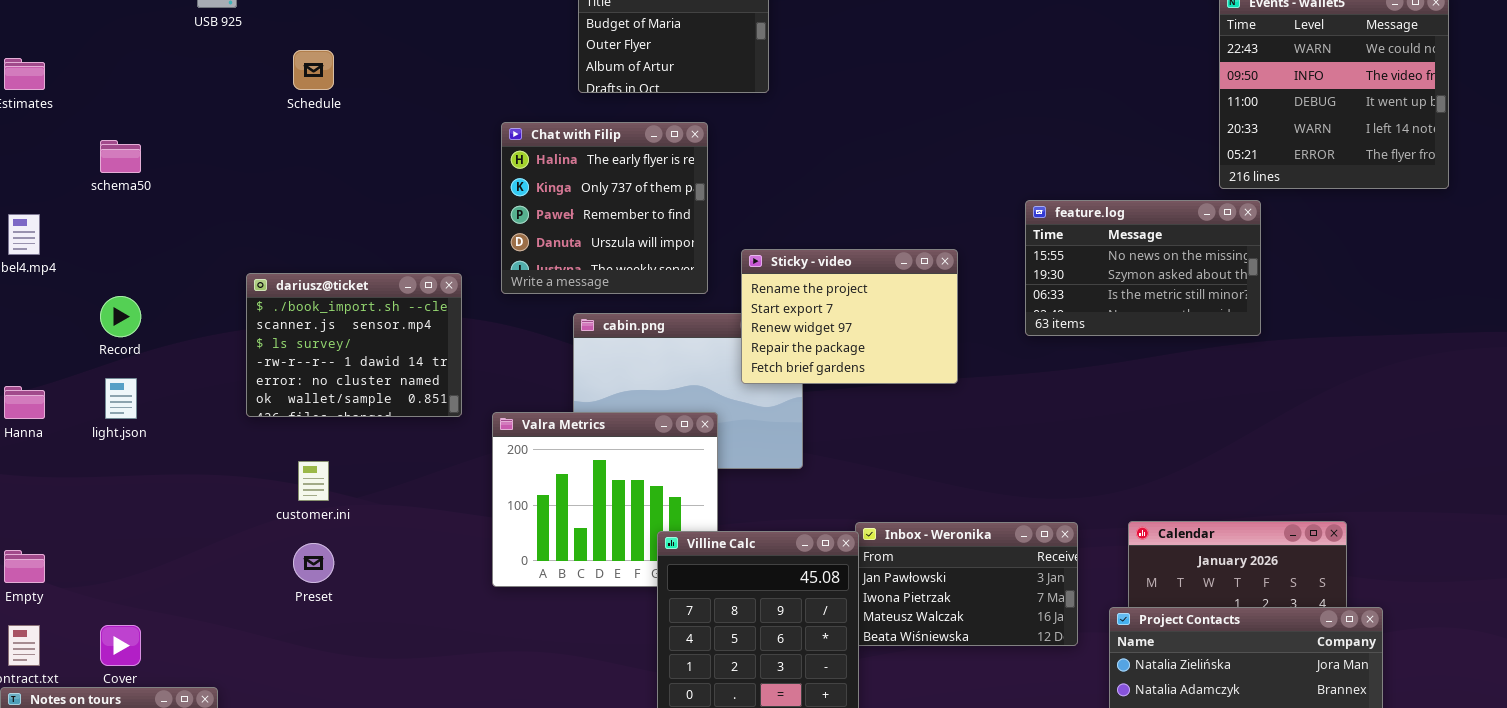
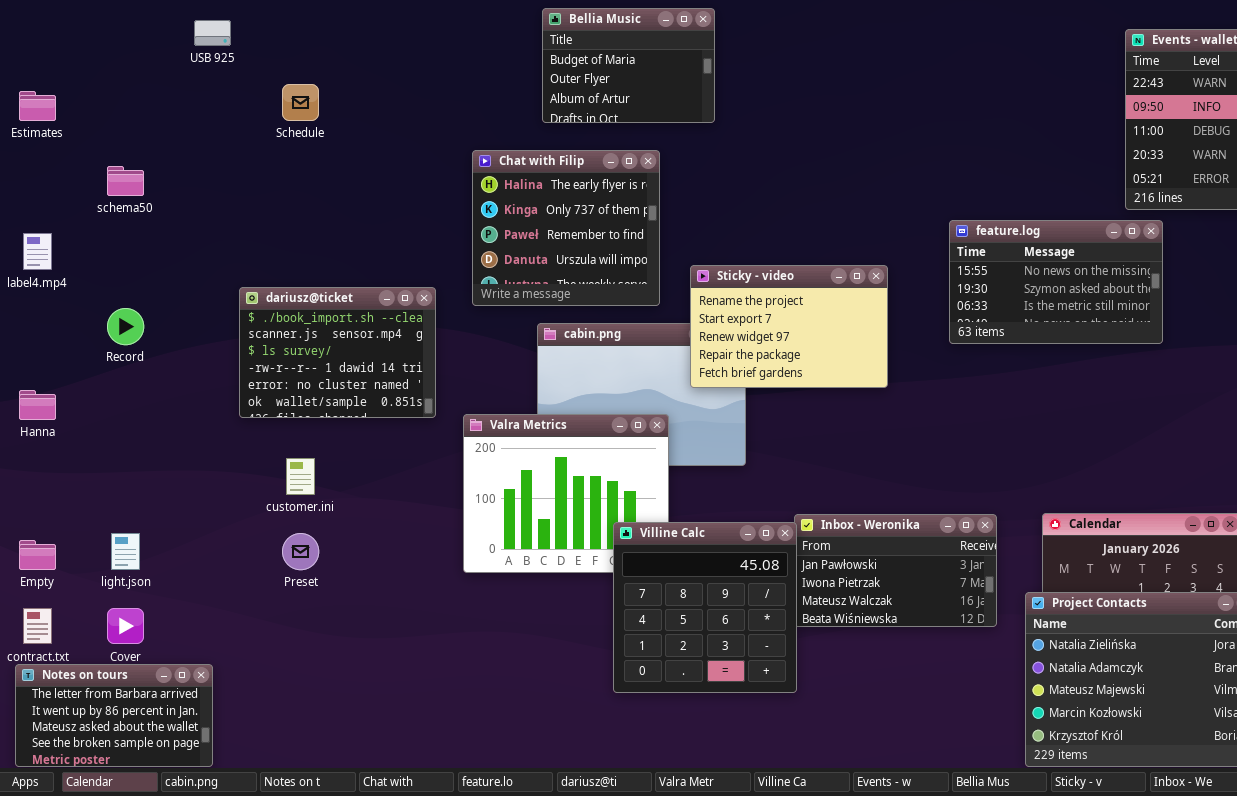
light.json: [105,378,137,419] -> [111,533,140,570], moved

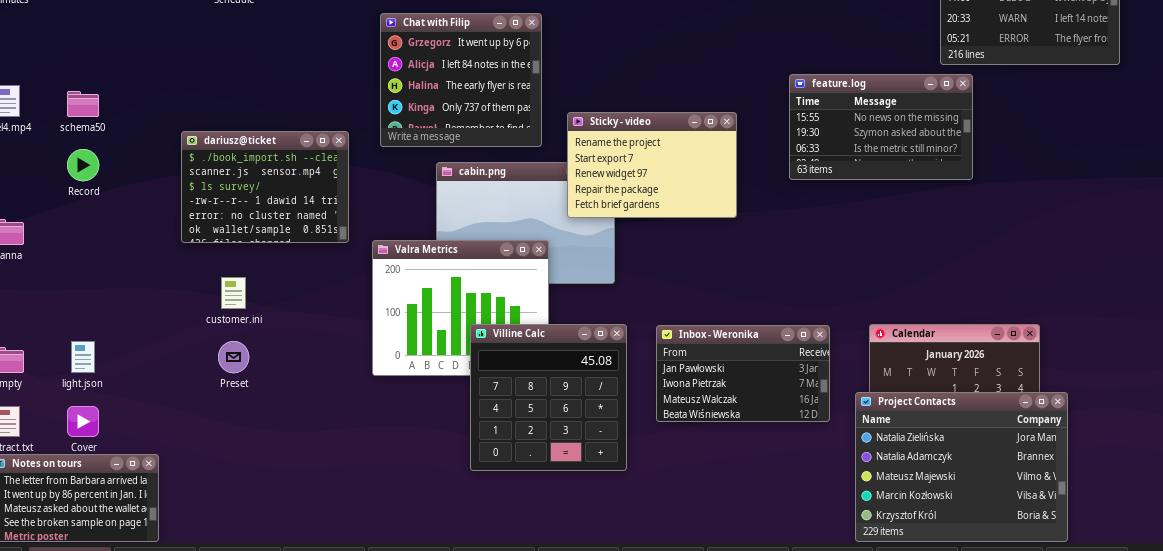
Chat with Filip: [472,150,660,306] -> [380,13,542,147], scrolled up 2 rows
schema50: [107,166,144,196] -> [67,91,99,117], moved
Villine Calc: [613,522,797,693] -> [470,324,627,471], moved

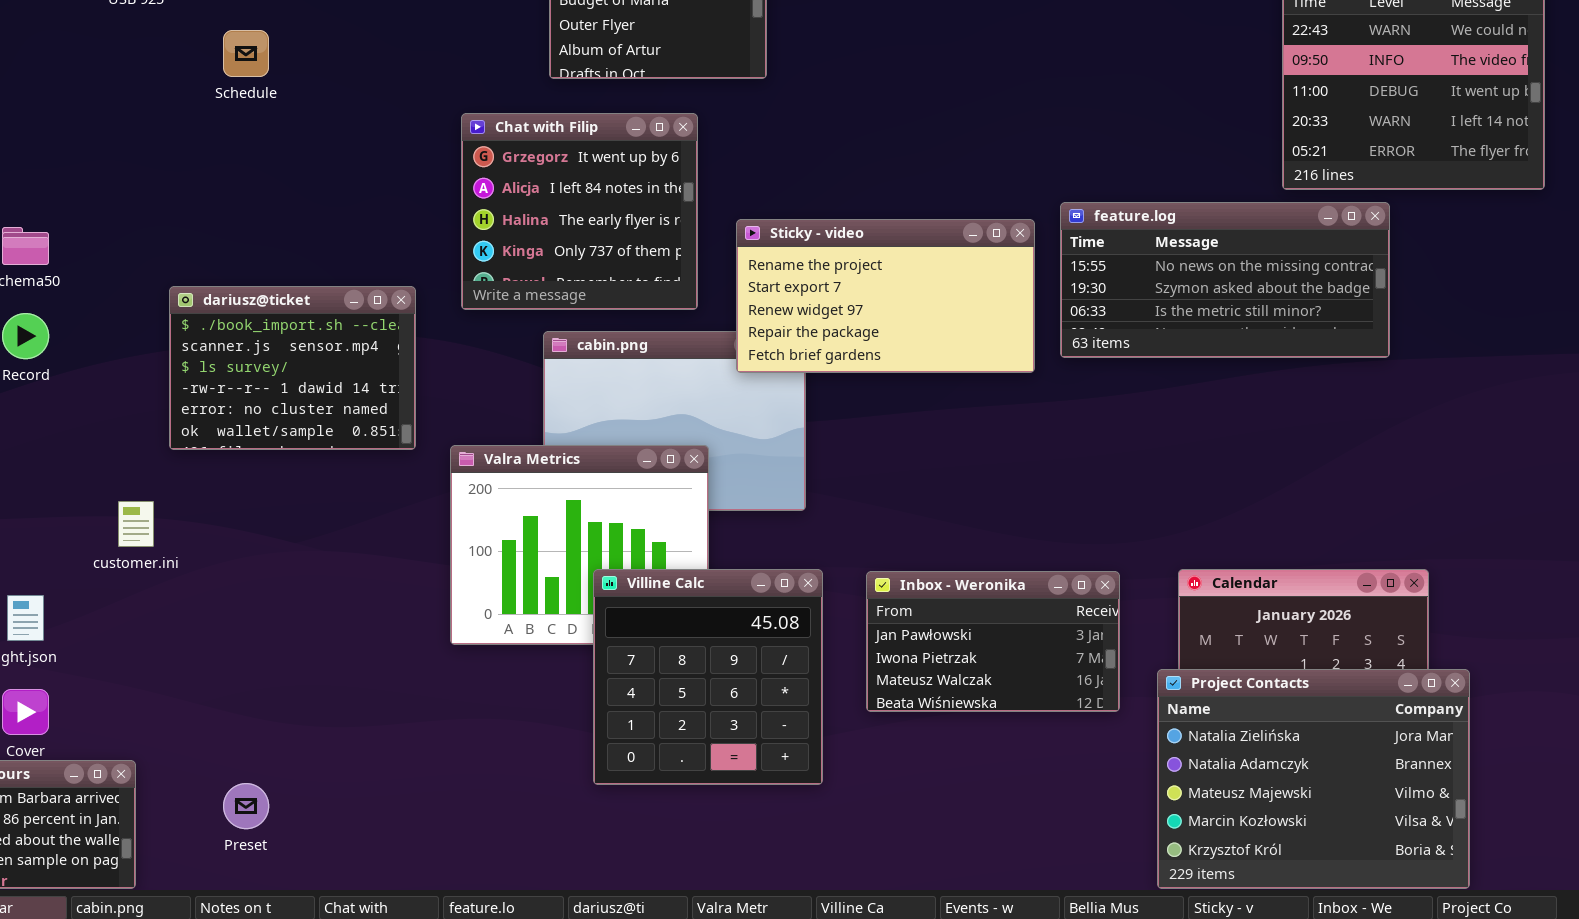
feature.log: [789,74,973,180] -> [1060,202,1390,358], resized
Sticky - video: [567,112,737,218] -> [736,219,1035,373], moved, resized
customer.ini: [221,277,246,309] -> [118,501,154,547], moved
Preset: [218,341,249,373] -> [223,783,269,829], moved

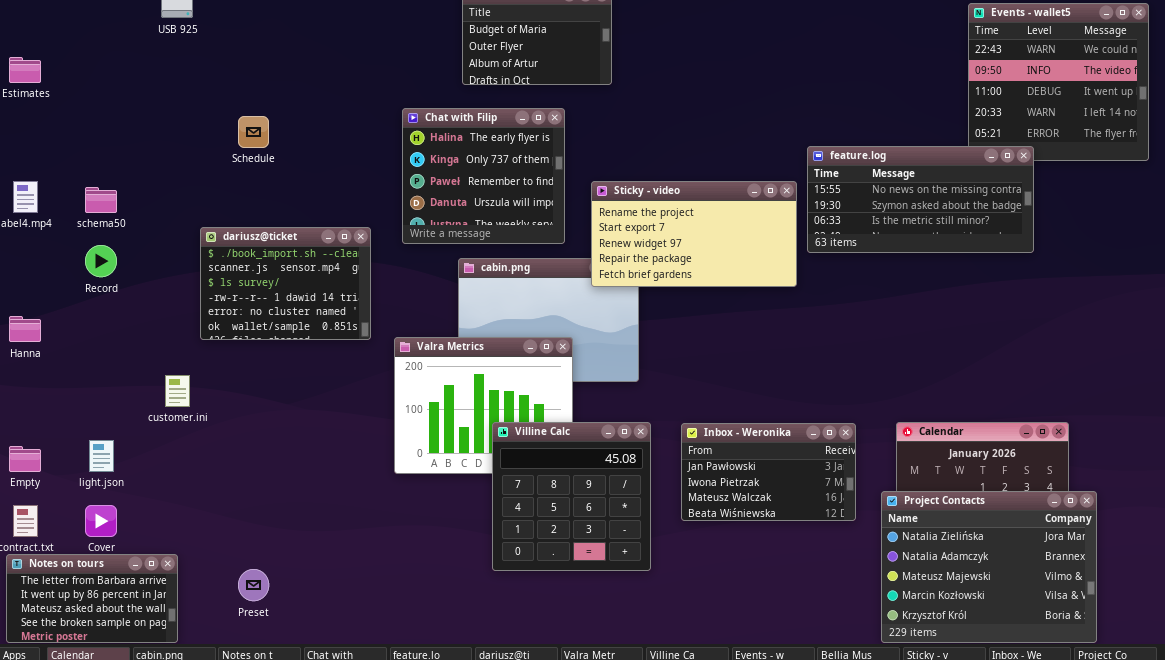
Schedule: [223,30,269,77] -> [238,116,269,148], moved
Chat with Filip: [461,113,698,310] -> [402,108,565,244], scrolled down 2 rows
feature.log: [1060,202,1390,358] -> [807,146,1034,253], moved

